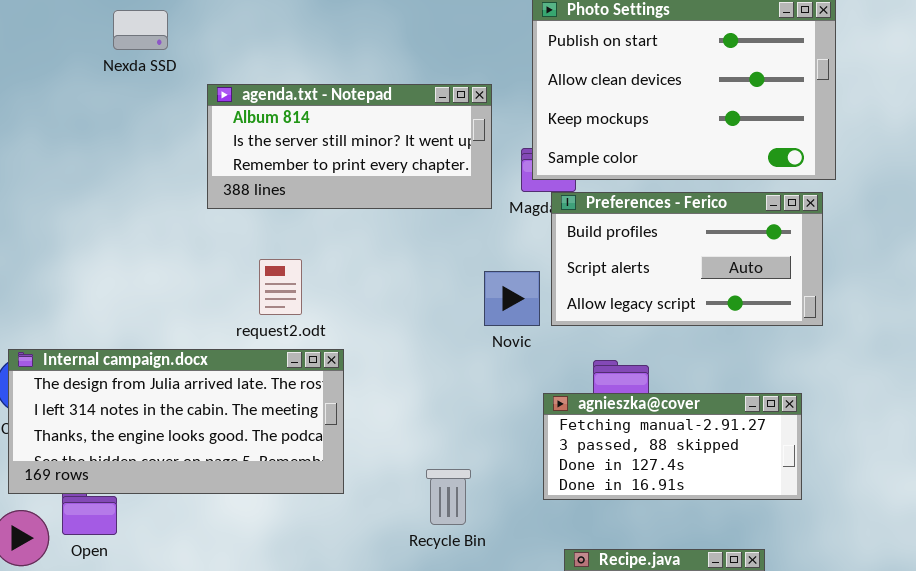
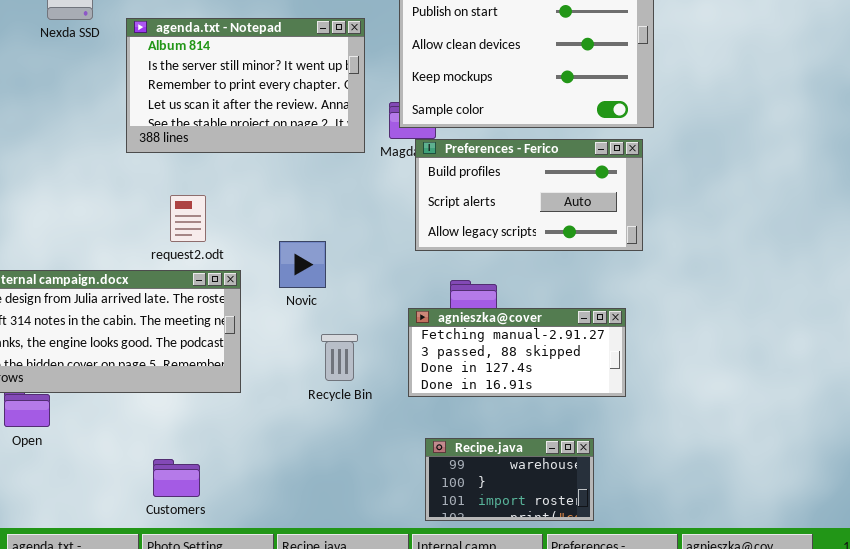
agenda.txt - Notepad: [207,84,492,209] -> [126,18,365,153], resized
Novic: [484,271,540,326] -> [279,241,326,288], moved
Recycle Bin: [426,469,471,525] -> [321,334,358,381], moved

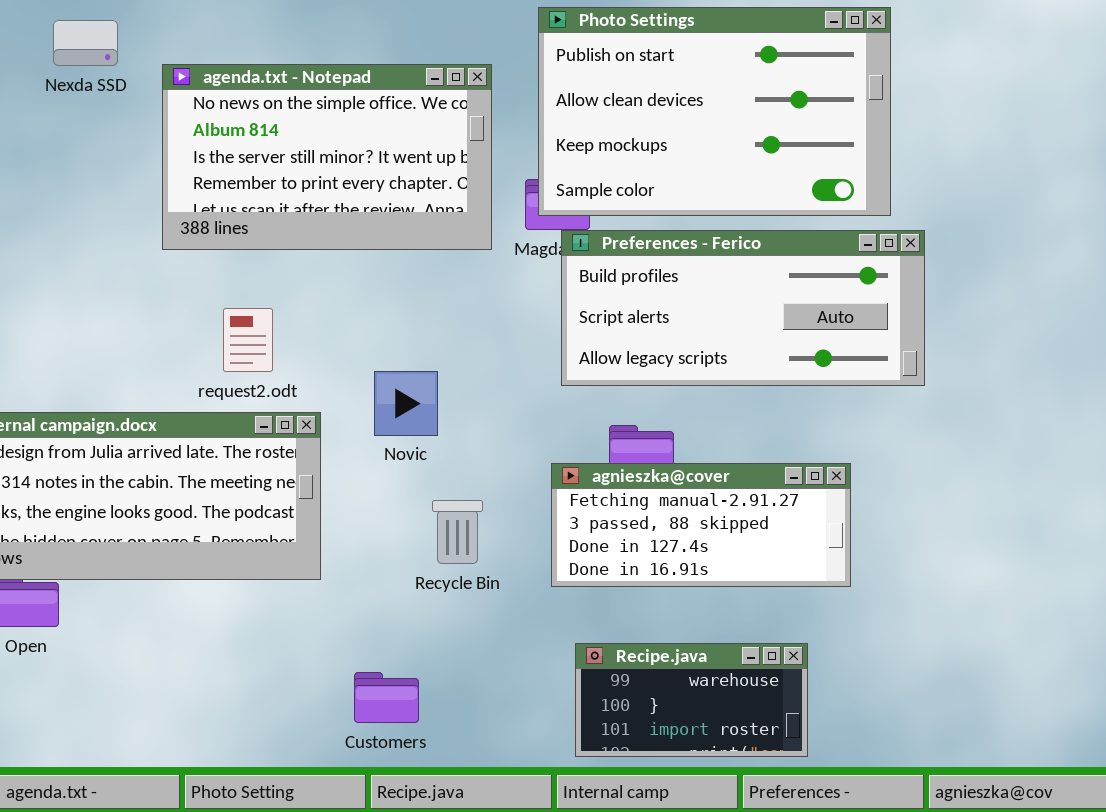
agenda.txt - Notepad: [126,18,365,153] -> [162,64,492,250], scrolled up 1 row
Preferences - Ferico: [415,139,643,251] -> [561,230,925,386], resized
Customers: [153,459,200,497] -> [354,672,419,723], moved

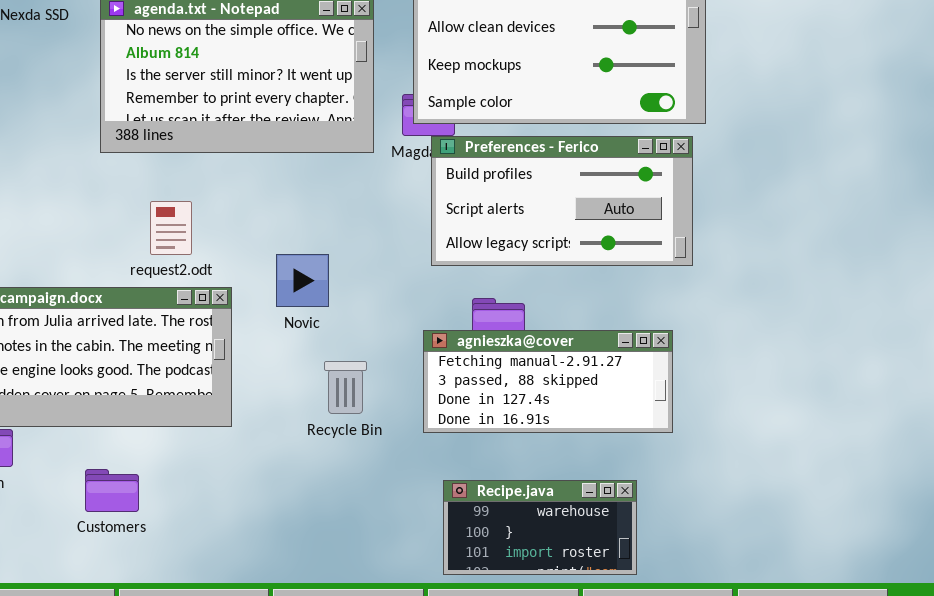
Preferences - Ferico: [561,230,925,386] -> [431,136,693,266], resized
Customers: [354,672,419,723] -> [85,469,139,512], moved

